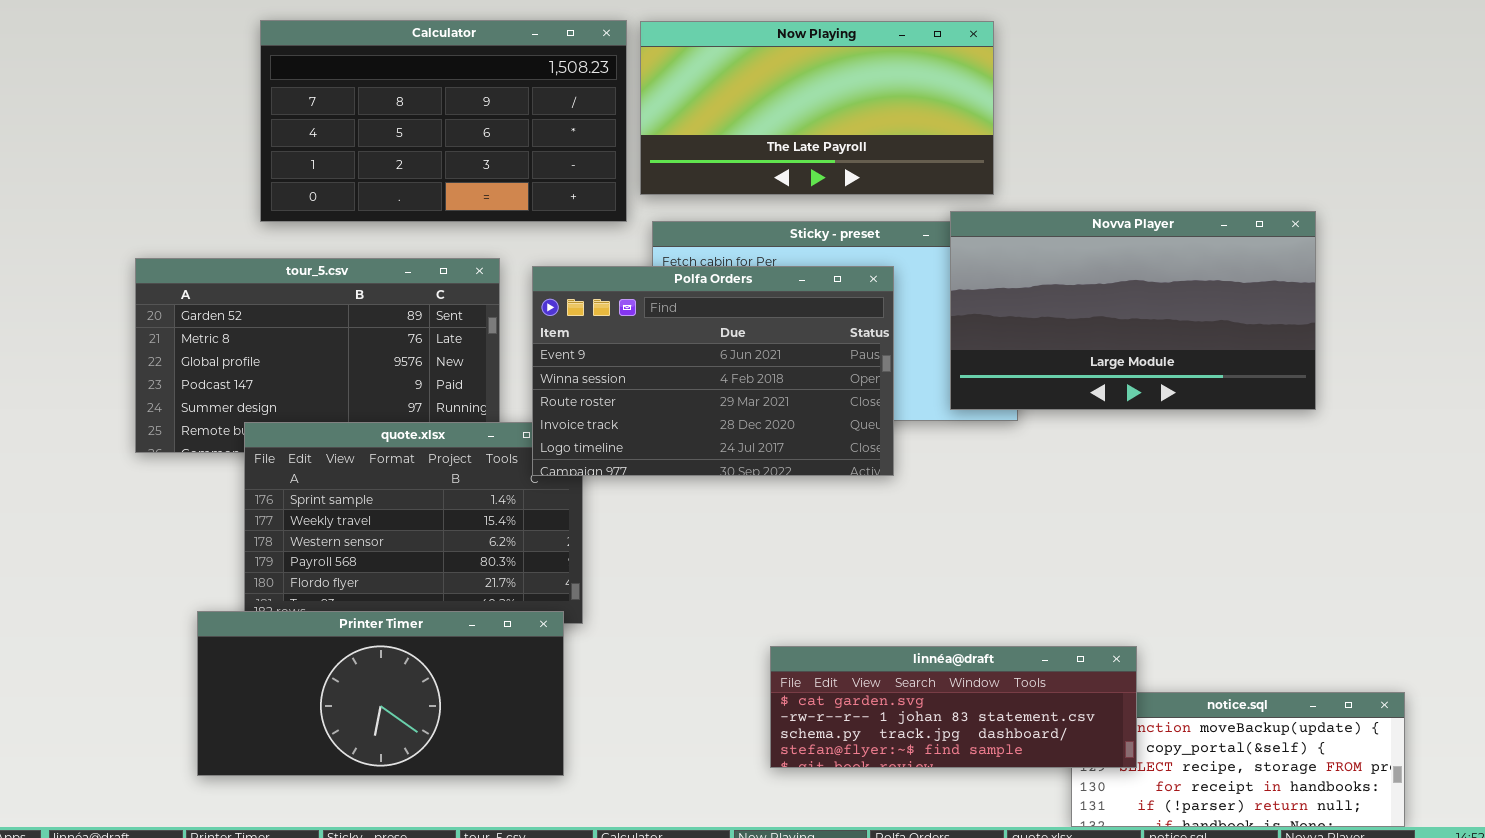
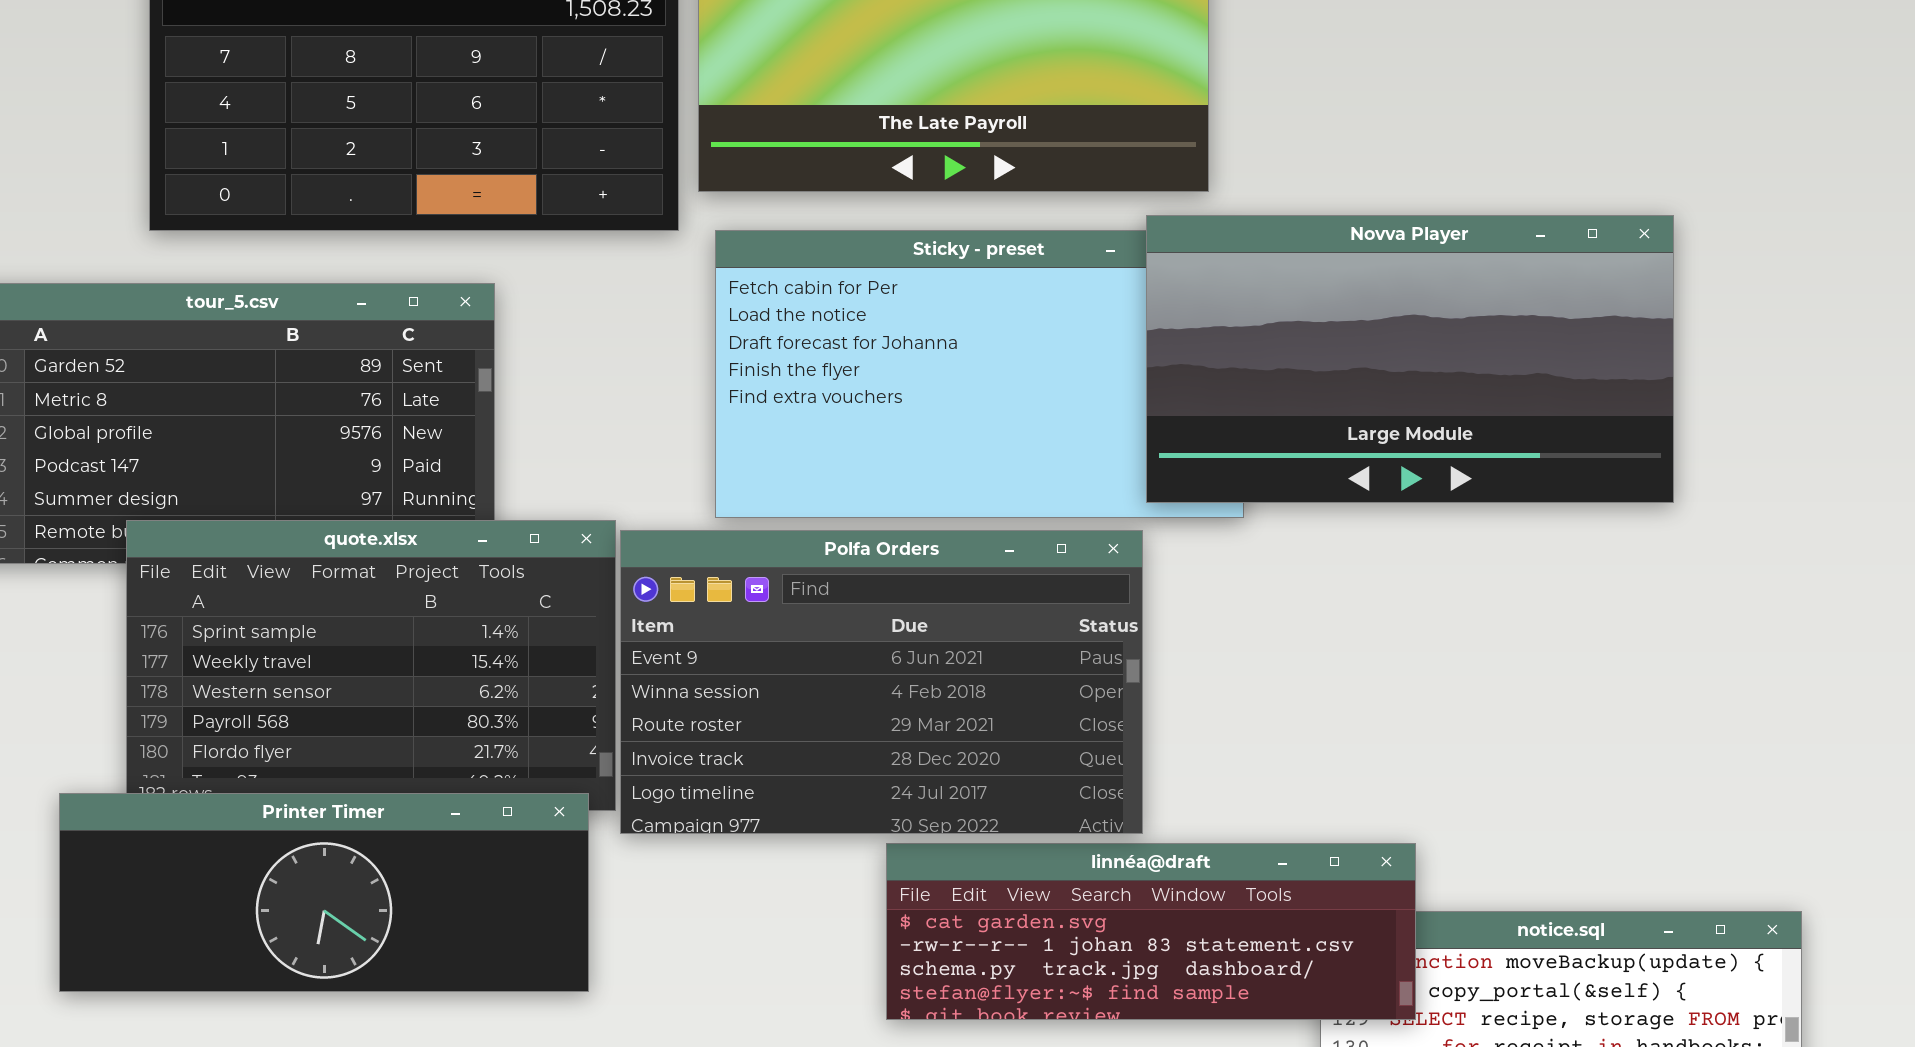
Polfa Orders: [532,266,894,476] -> [620,530,1143,834], moved
Printer Timer: [197,611,564,776] -> [59,793,589,992], resized

